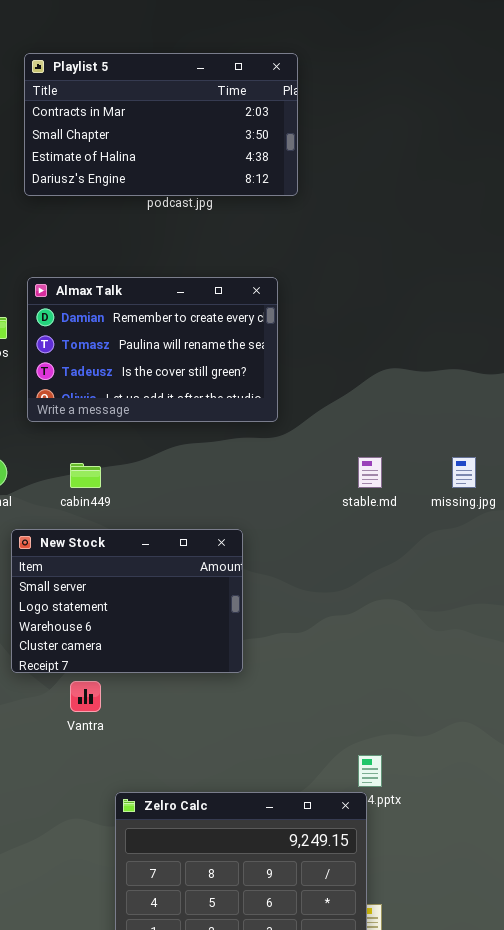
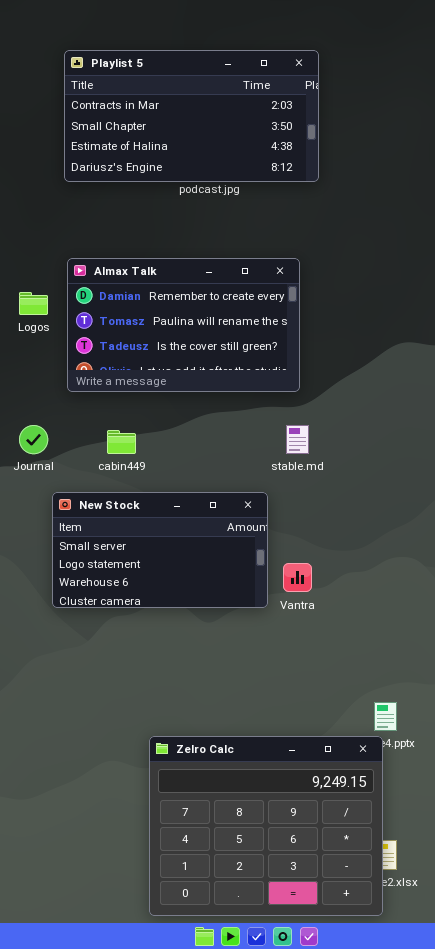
stable.md: [358,457,382,488] -> [286,425,309,454], moved
New Stock: [11,529,243,673] -> [52,492,268,608], resized
Vantra: [70,681,101,712] -> [283,563,312,592], moved

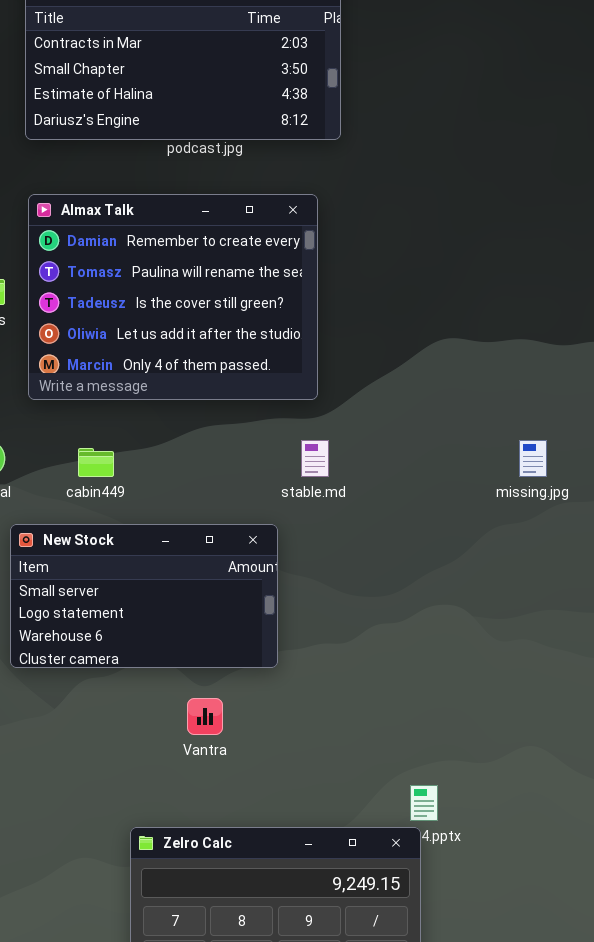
Almax Talk: [67,258,300,392] -> [28,194,318,400], resized
Vantra: [283,563,312,592] -> [187,698,223,735], moved

